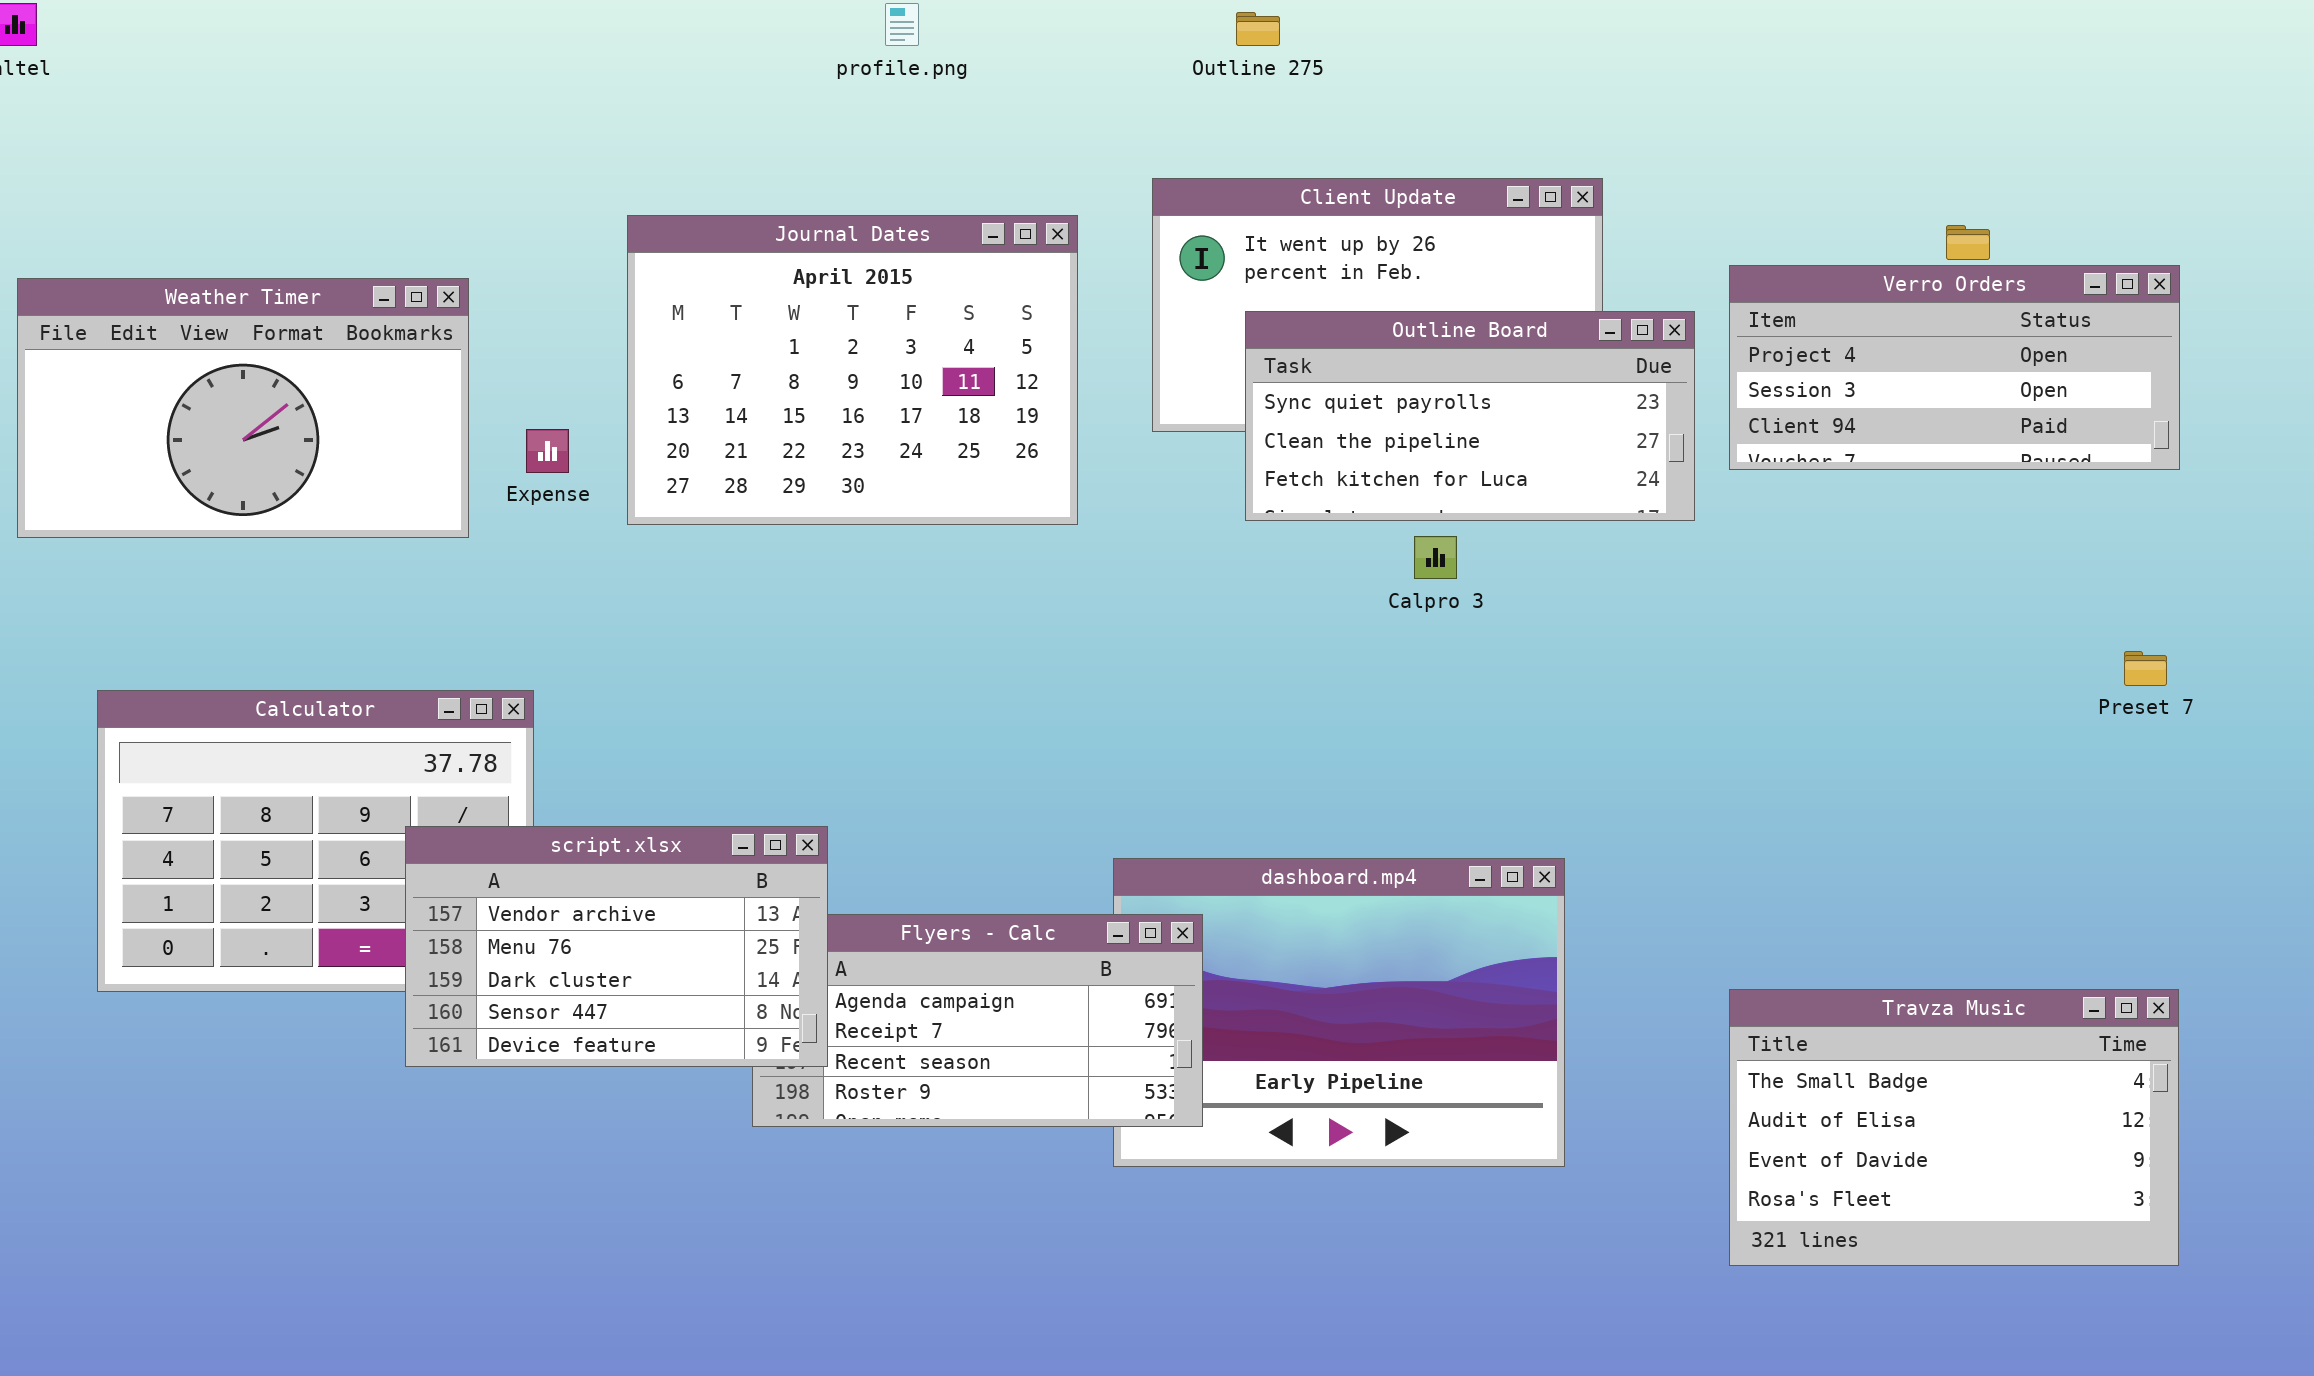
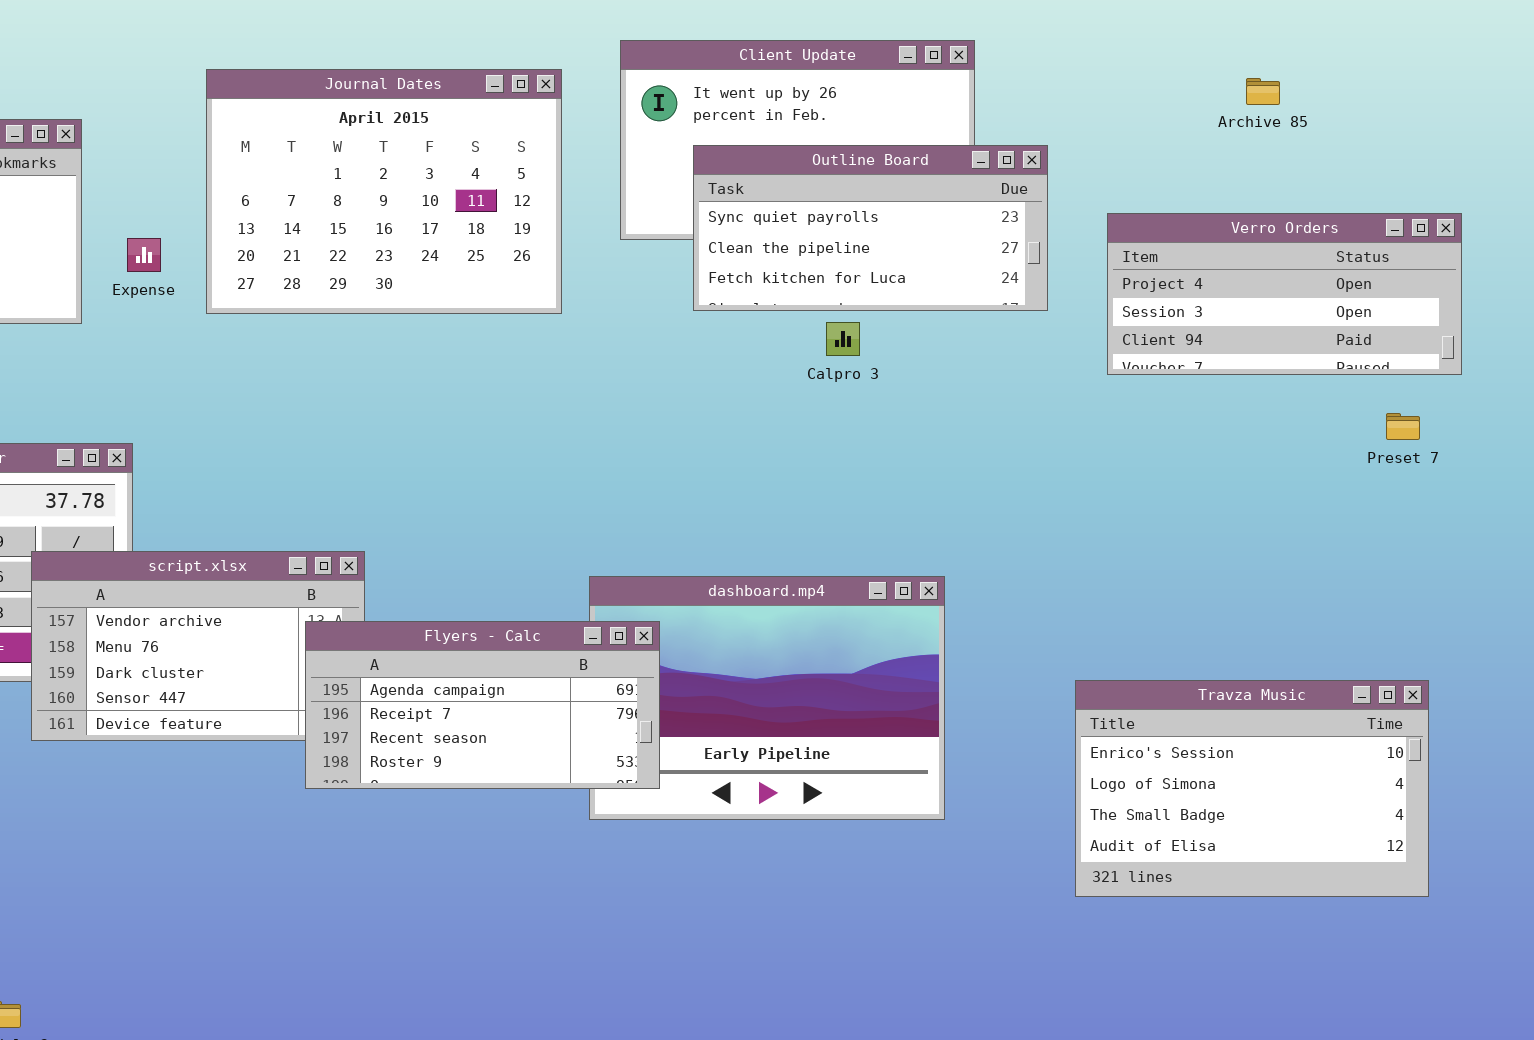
Verro Orders: [1729,265,2180,470] -> [1107,213,1462,375], moved
Flyers - Calc: [752,914,1203,1127] -> [305,621,660,789], raised
Travza Music: [1729,989,2179,1266] -> [1075,680,1429,897], scrolled up 2 rows

